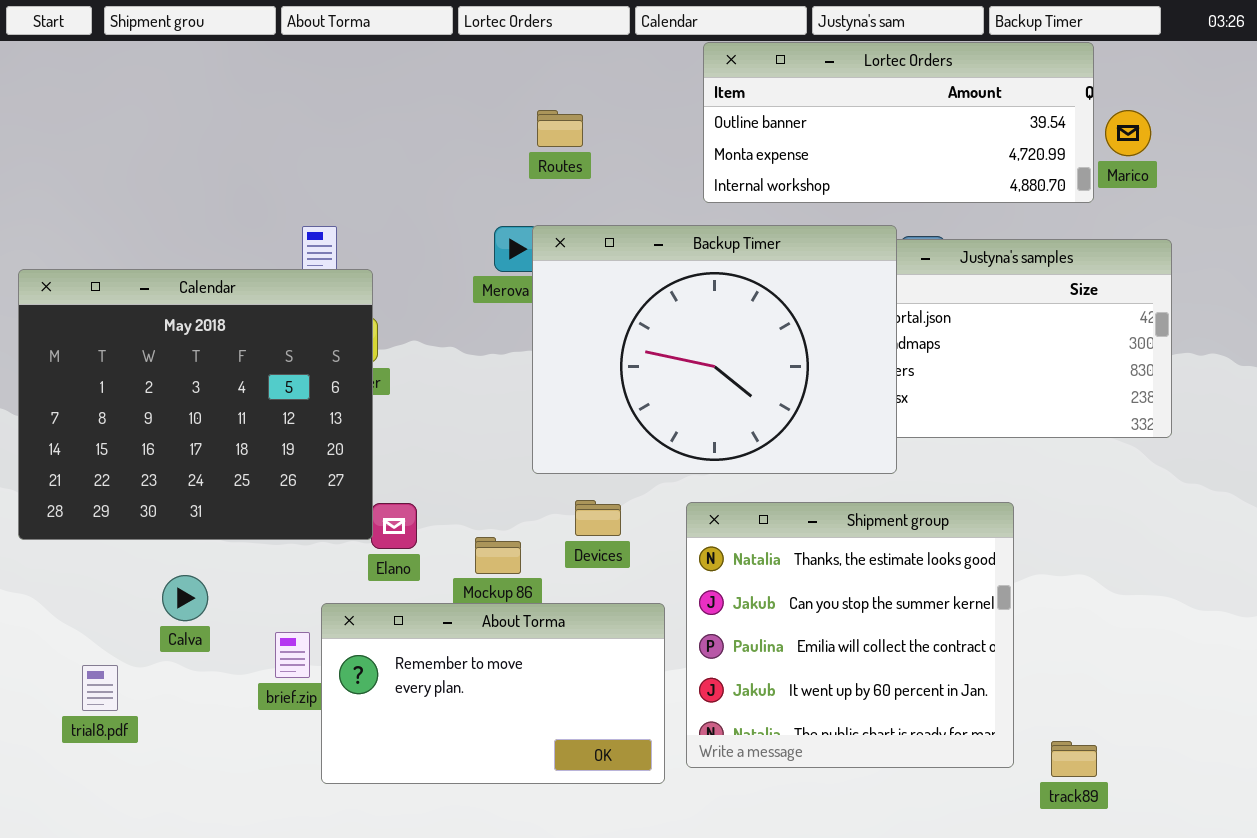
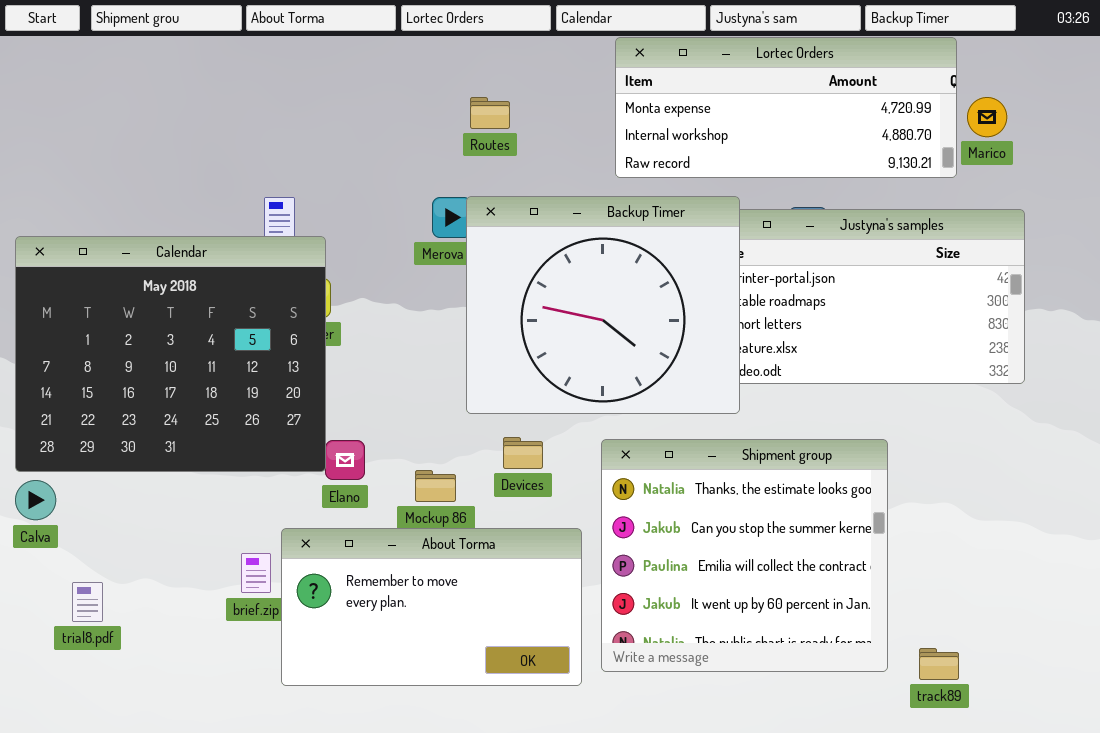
Lortec Orders: [703,42,1094,203] -> [615,37,957,178], scrolled down 1 row
Backup Timer: [532,225,897,474] -> [466,196,740,414], resized
Calva: [162,575,208,621] -> [15,480,56,520], moved

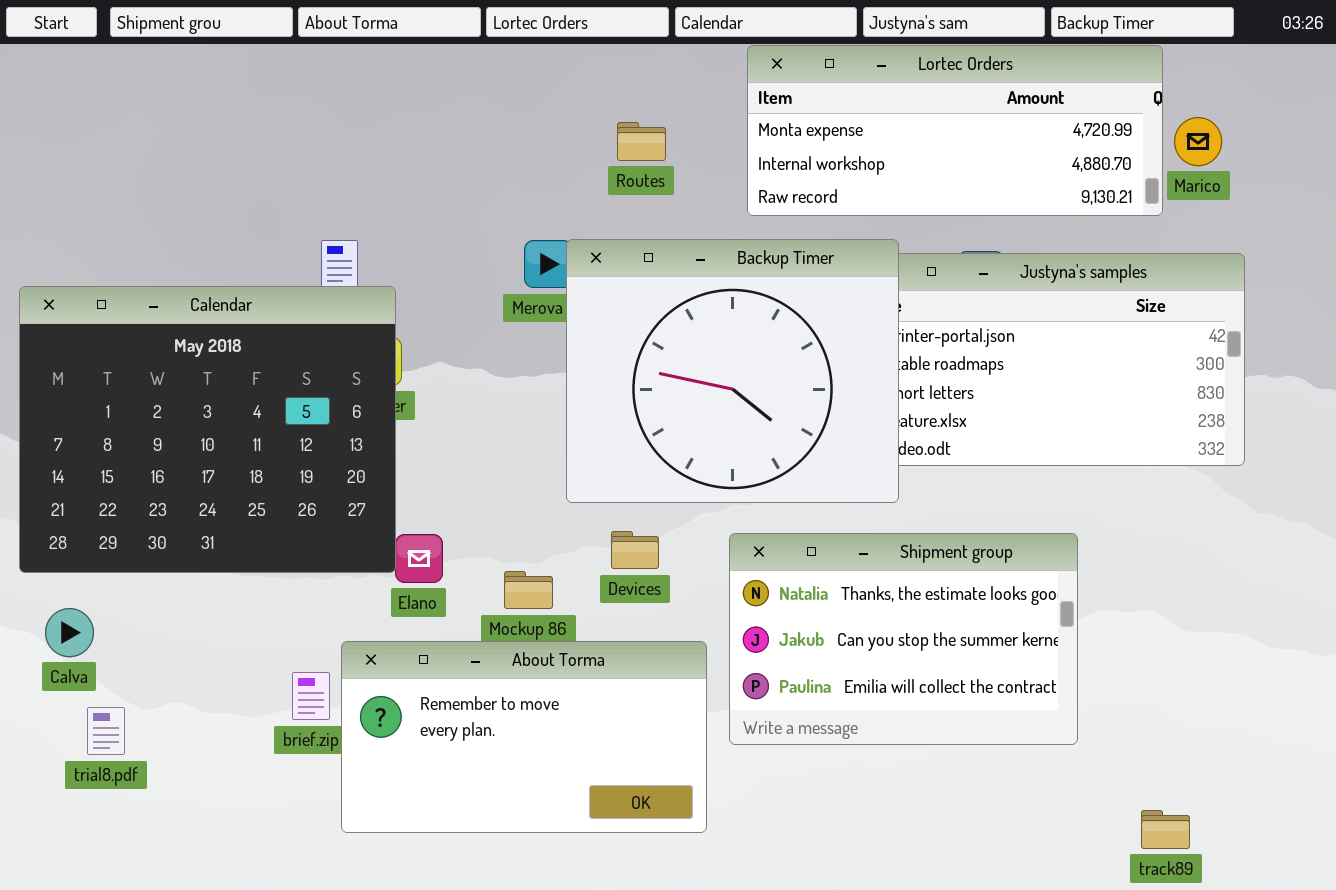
Routes: [470,97,510,129] -> [617,122,666,161], moved
Shipment group: [601,439,888,672] -> [729,533,1078,745], resized
Calva: [15,480,56,520] -> [45,608,94,657], moved
track89: [919,648,959,680] -> [1141,810,1190,849], moved

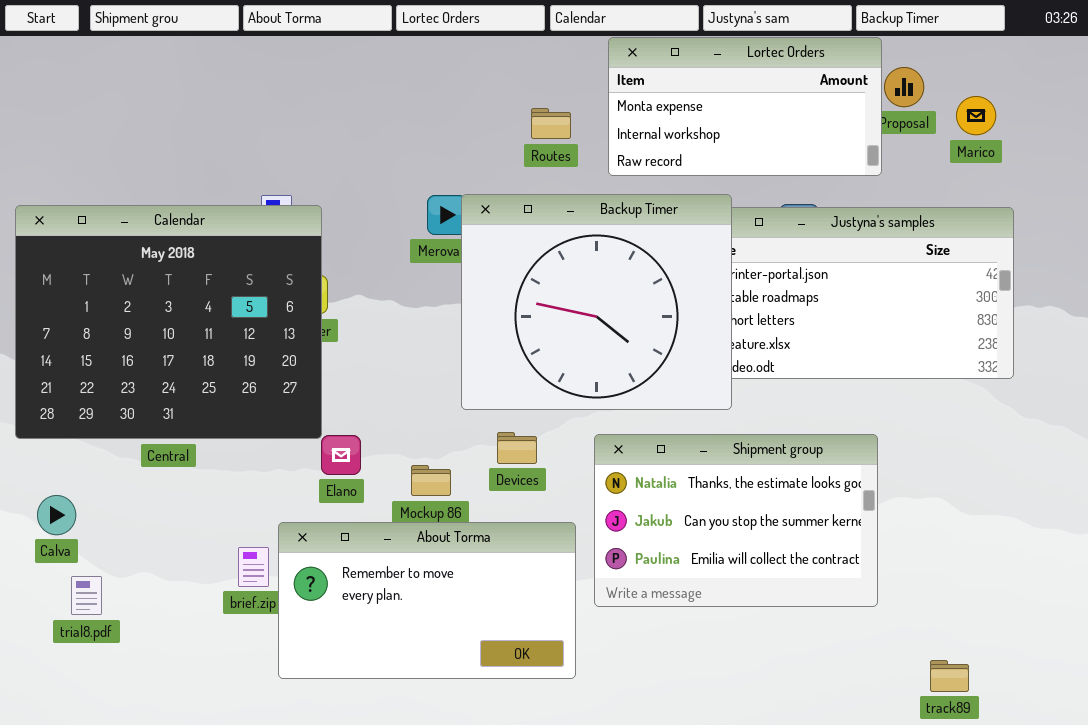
Lortec Orders: [747,45,1163,216] -> [608,37,882,176], resized
Routes: [617,122,666,161] -> [531,108,571,139], moved
Calendar: [19,286,396,573] -> [15,205,322,439], moved

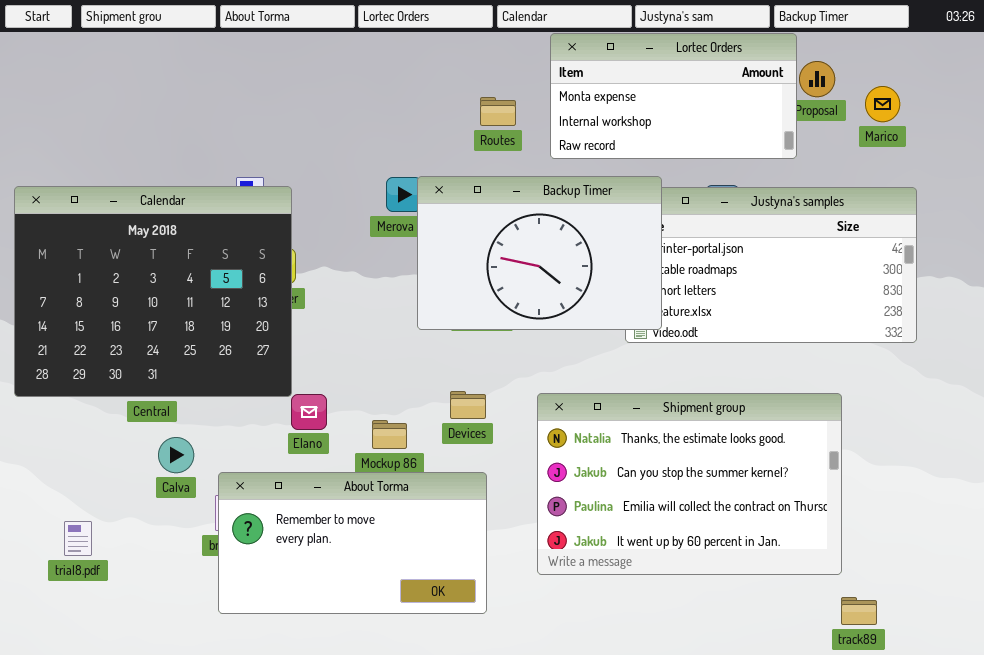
Backup Timer: [461,194,732,410] -> [417,176,662,330], resized
Shipment group: [594,434,878,607] -> [537,393,842,575], resized
Calva: [37,495,76,535] -> [158,437,194,473], moved
About Torma: [278,522,576,679] -> [218,472,487,614], moved

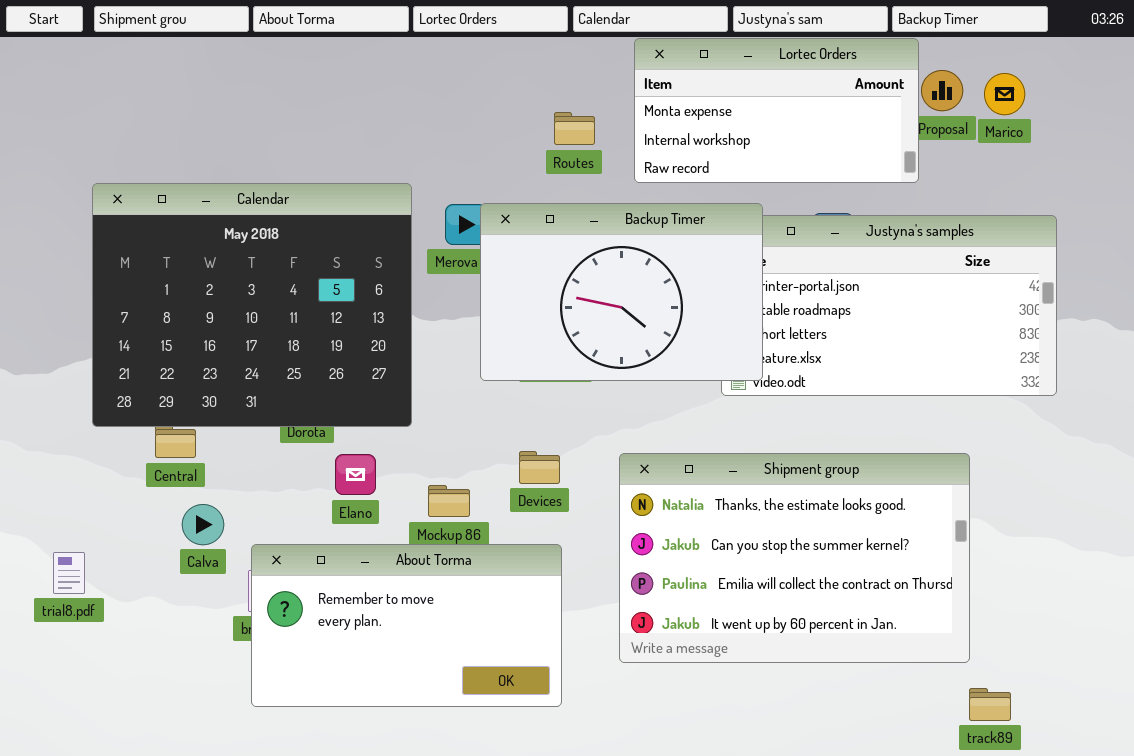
Marico: [865,86,900,122] -> [984,73,1025,115], moved
Calendar: [14,186,292,397] -> [92,183,412,427], moved
trial8.pdf: [64,521,92,556] -> [53,552,85,594], moved

